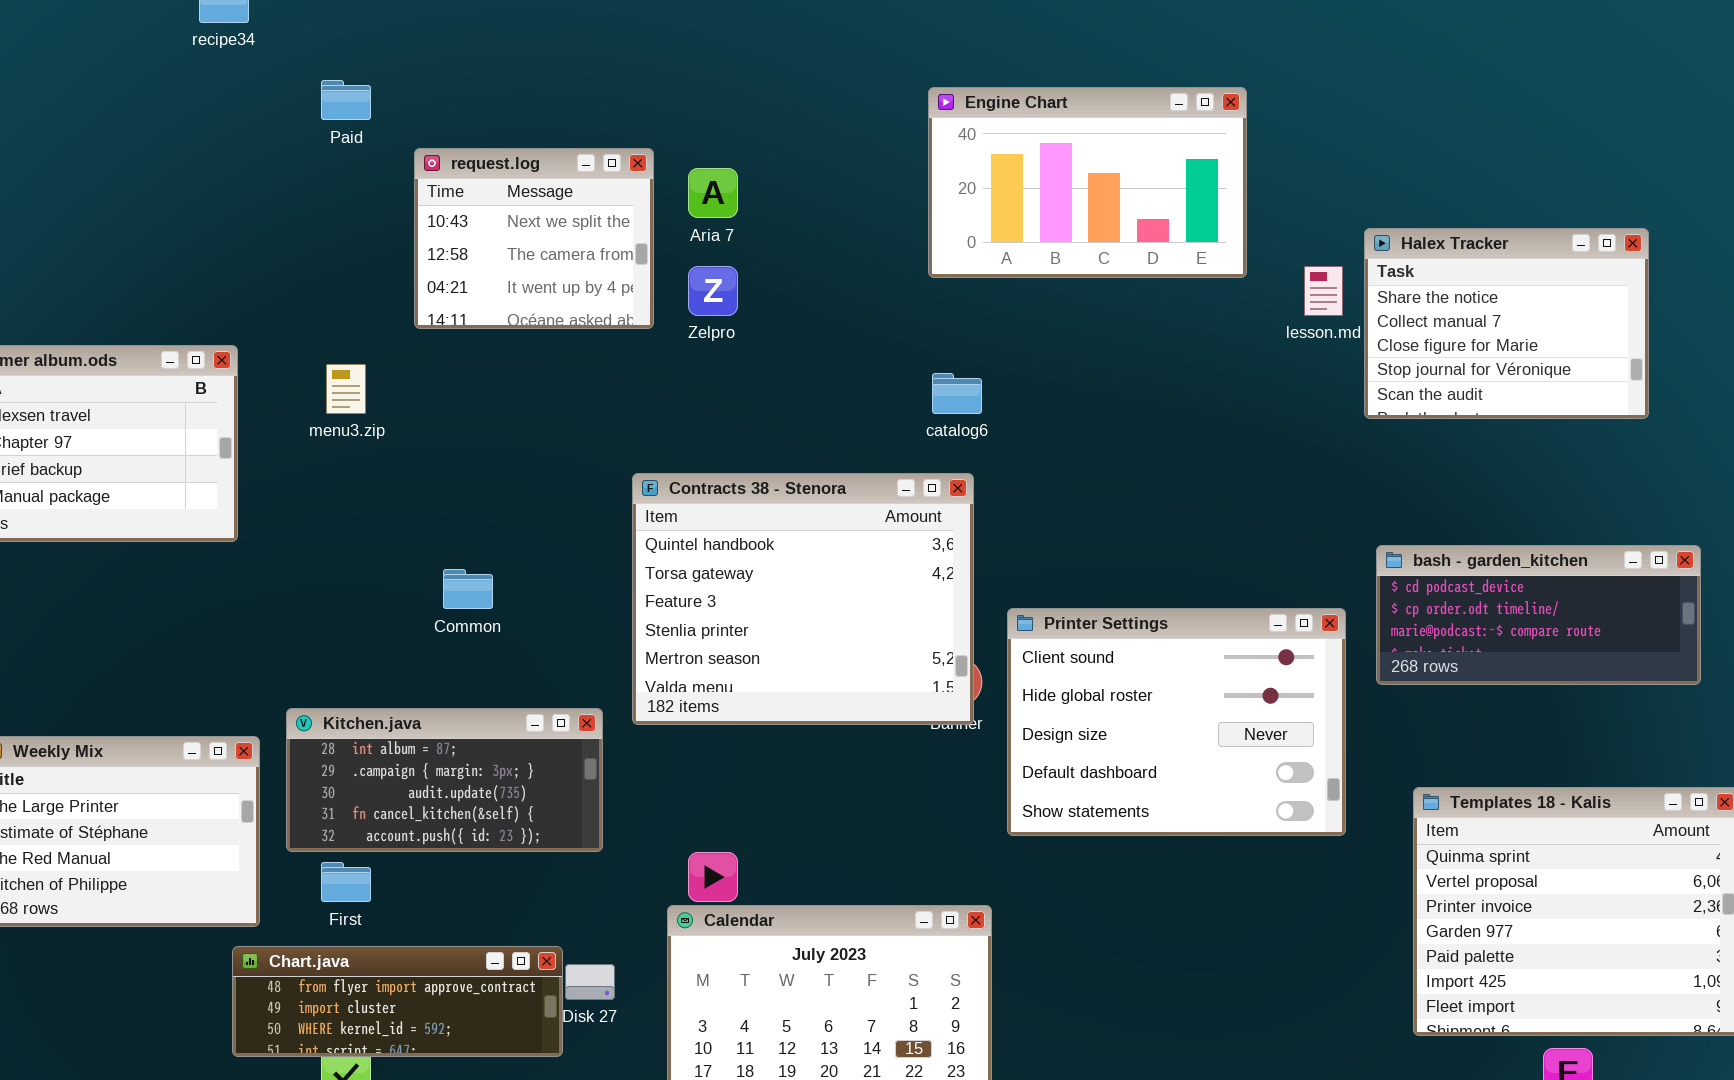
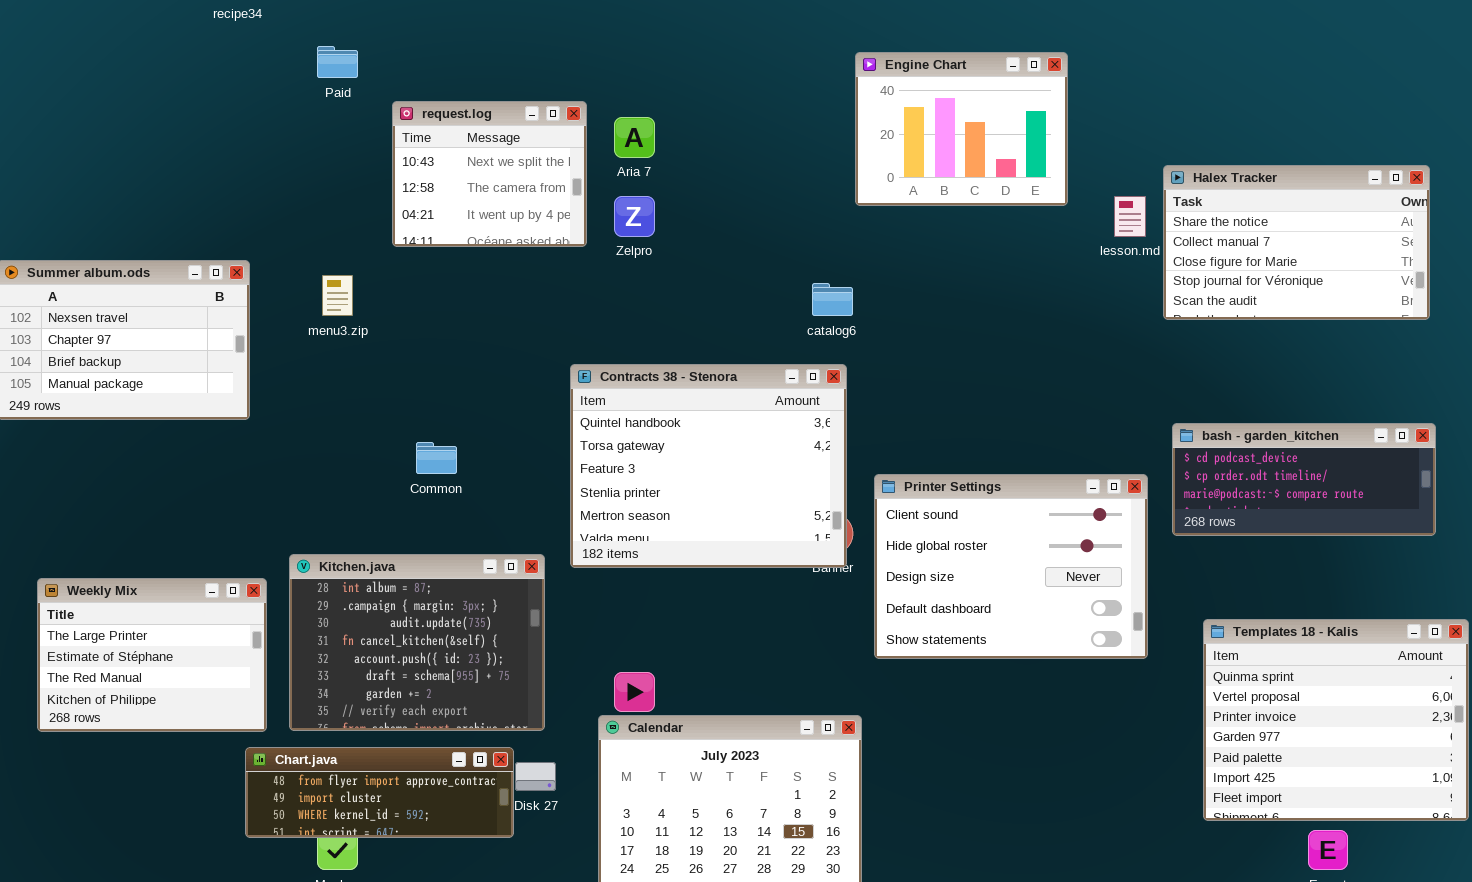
Engine Chart: [928,87,1247,278] -> [855,52,1068,206], resized
Halex Tracker: [1364,228,1649,419] -> [1163,165,1430,320], resized
Kitchen.java: [286,708,603,852] -> [289,554,545,731], resized

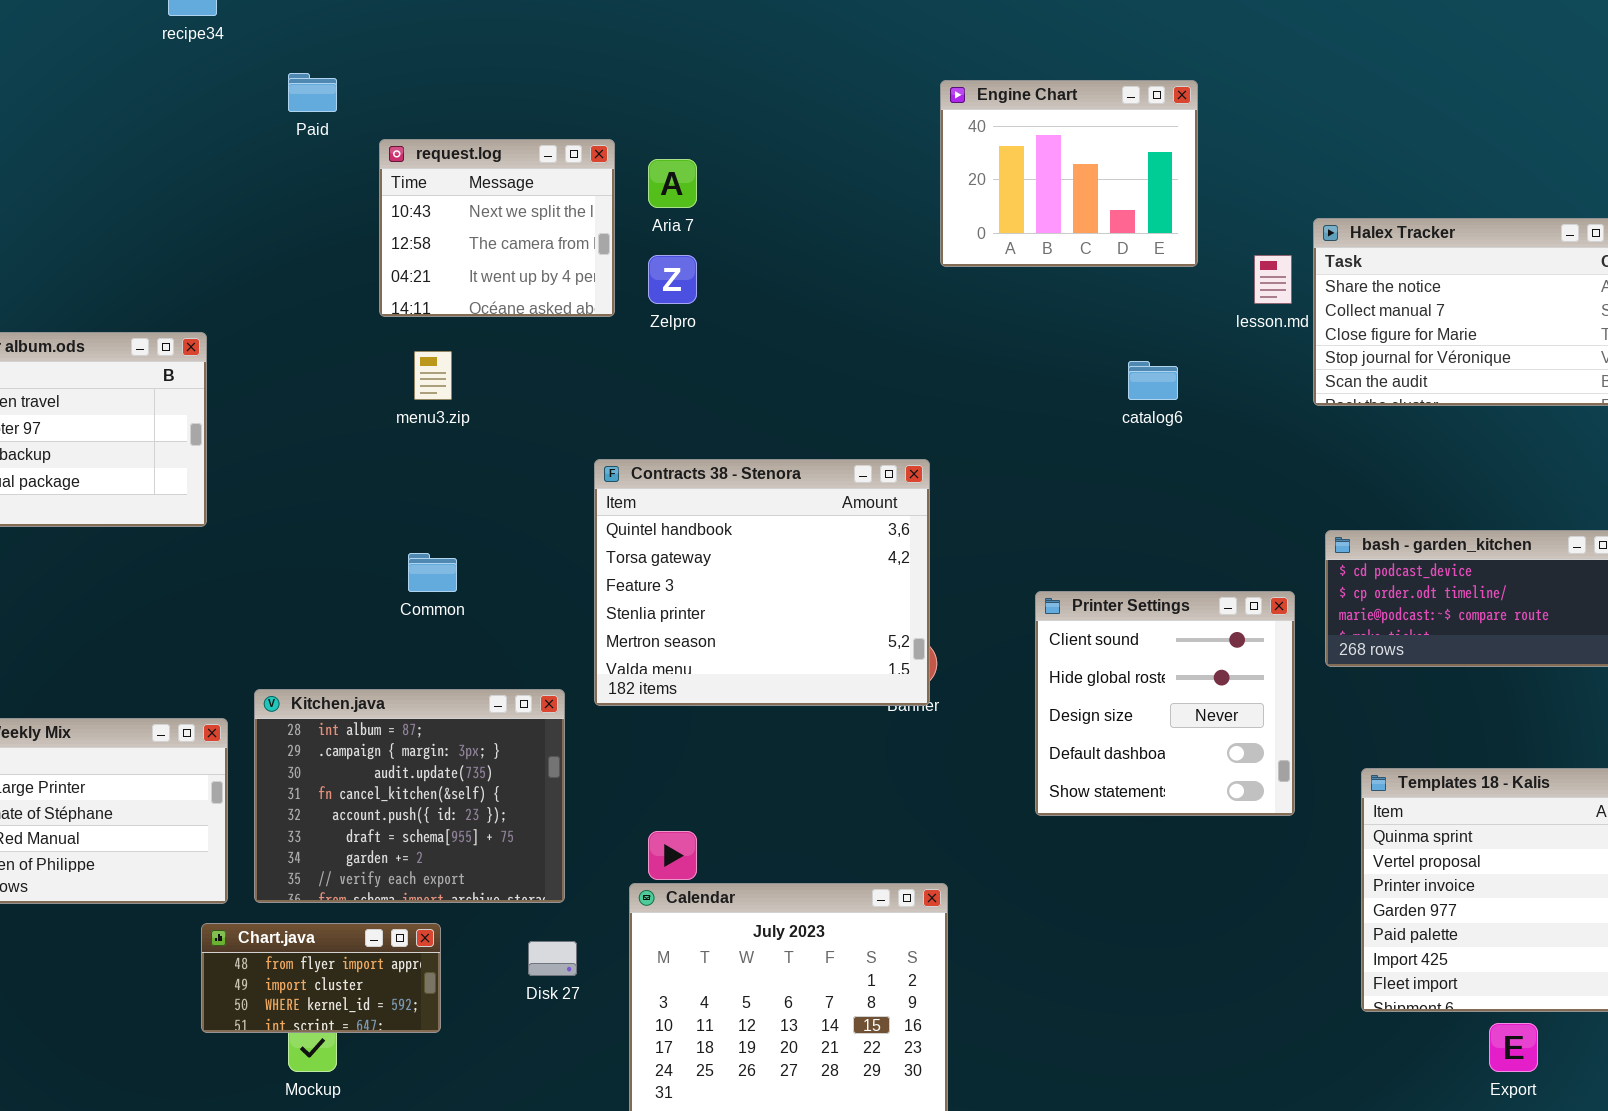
menu3.zip: [322,275,353,316] -> [414,351,452,400], moved
catalog6: [812,283,853,316] -> [1128,361,1178,400], moved
Printer Settings: [874,474,1148,659] -> [1035,591,1295,816], resized
Chart.java: [245,747,514,838] -> [201,923,441,1033], resized

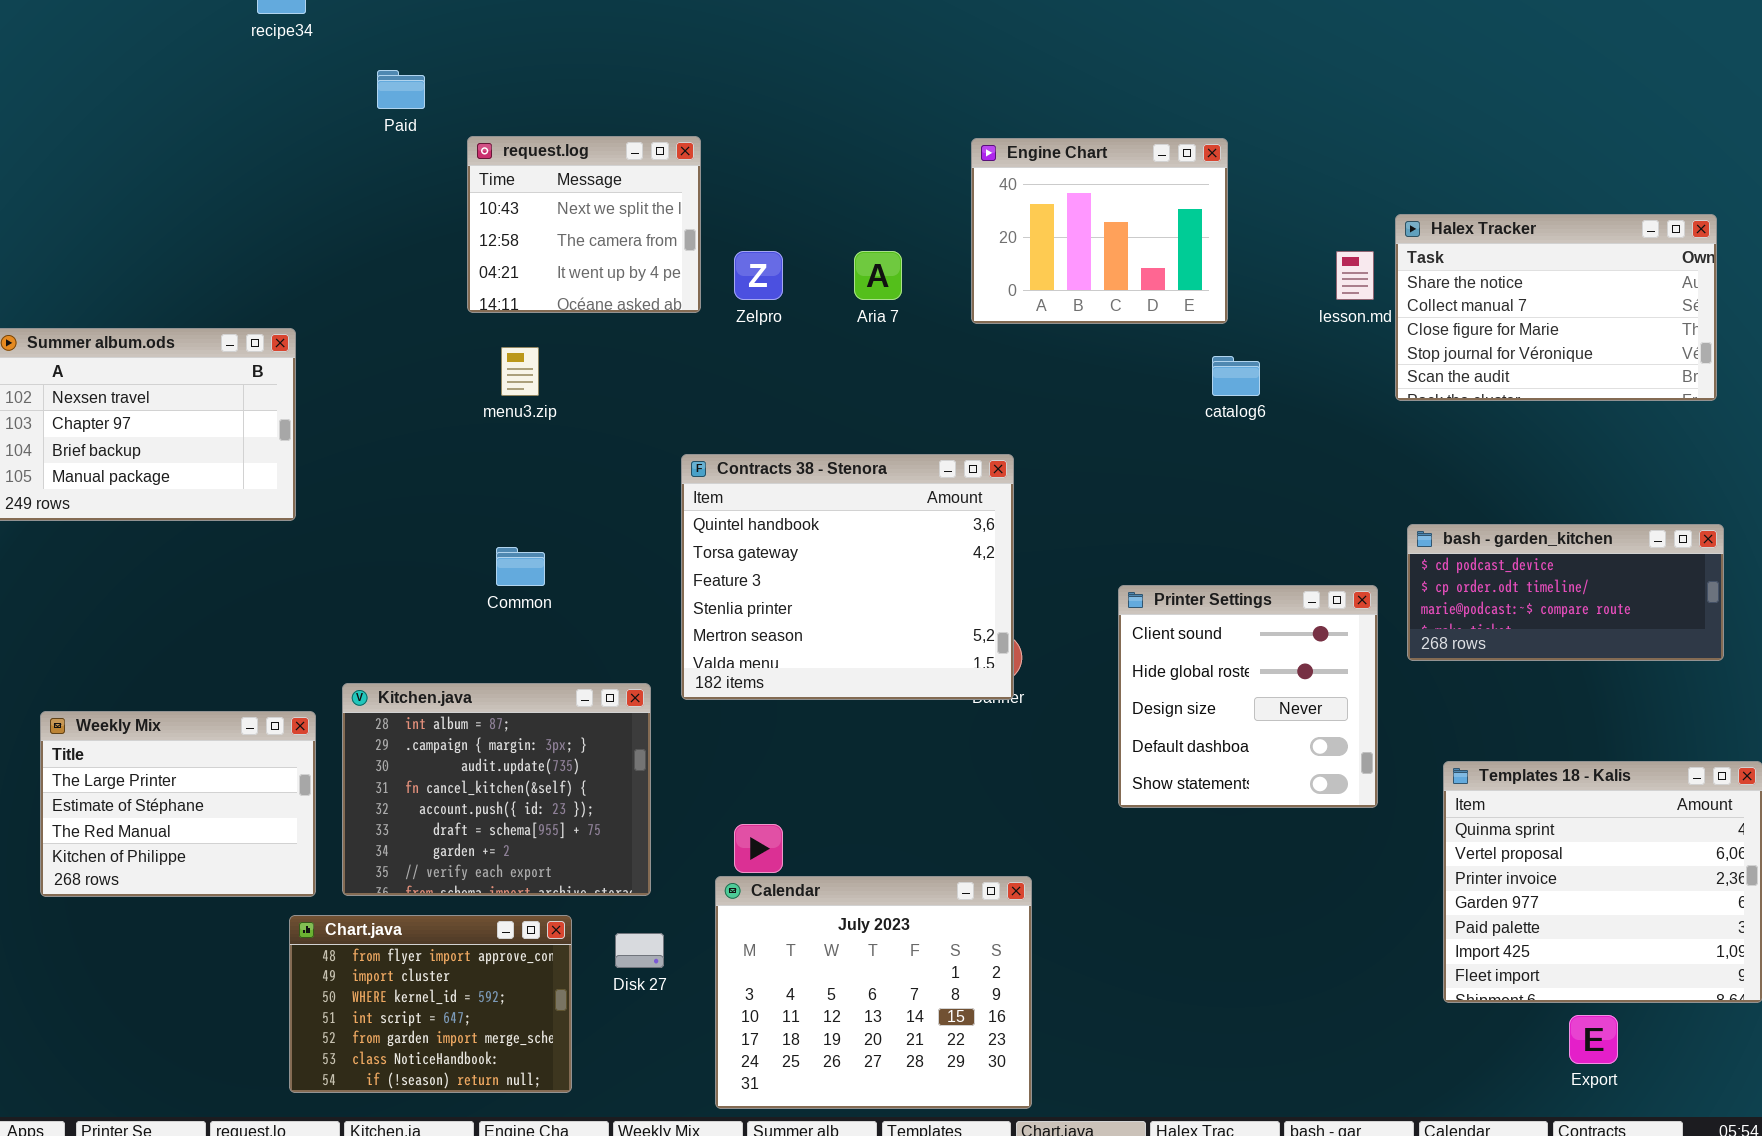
Engine Chart: [940,80,1198,267] -> [971,138,1228,324], moved
Aria 7: [648,159,697,208] -> [854,251,902,300], moved
Chart.java: [201,923,441,1033] -> [289,915,572,1093], resized

